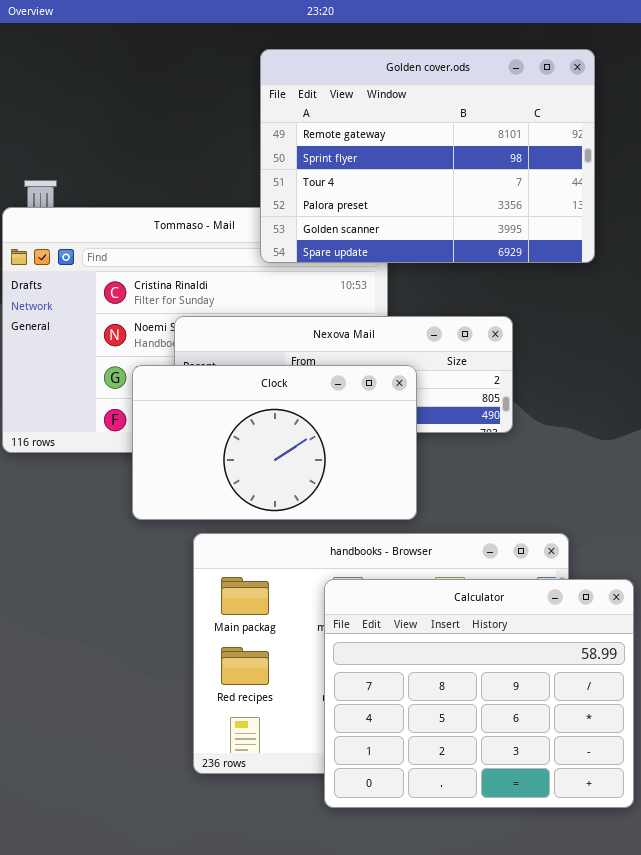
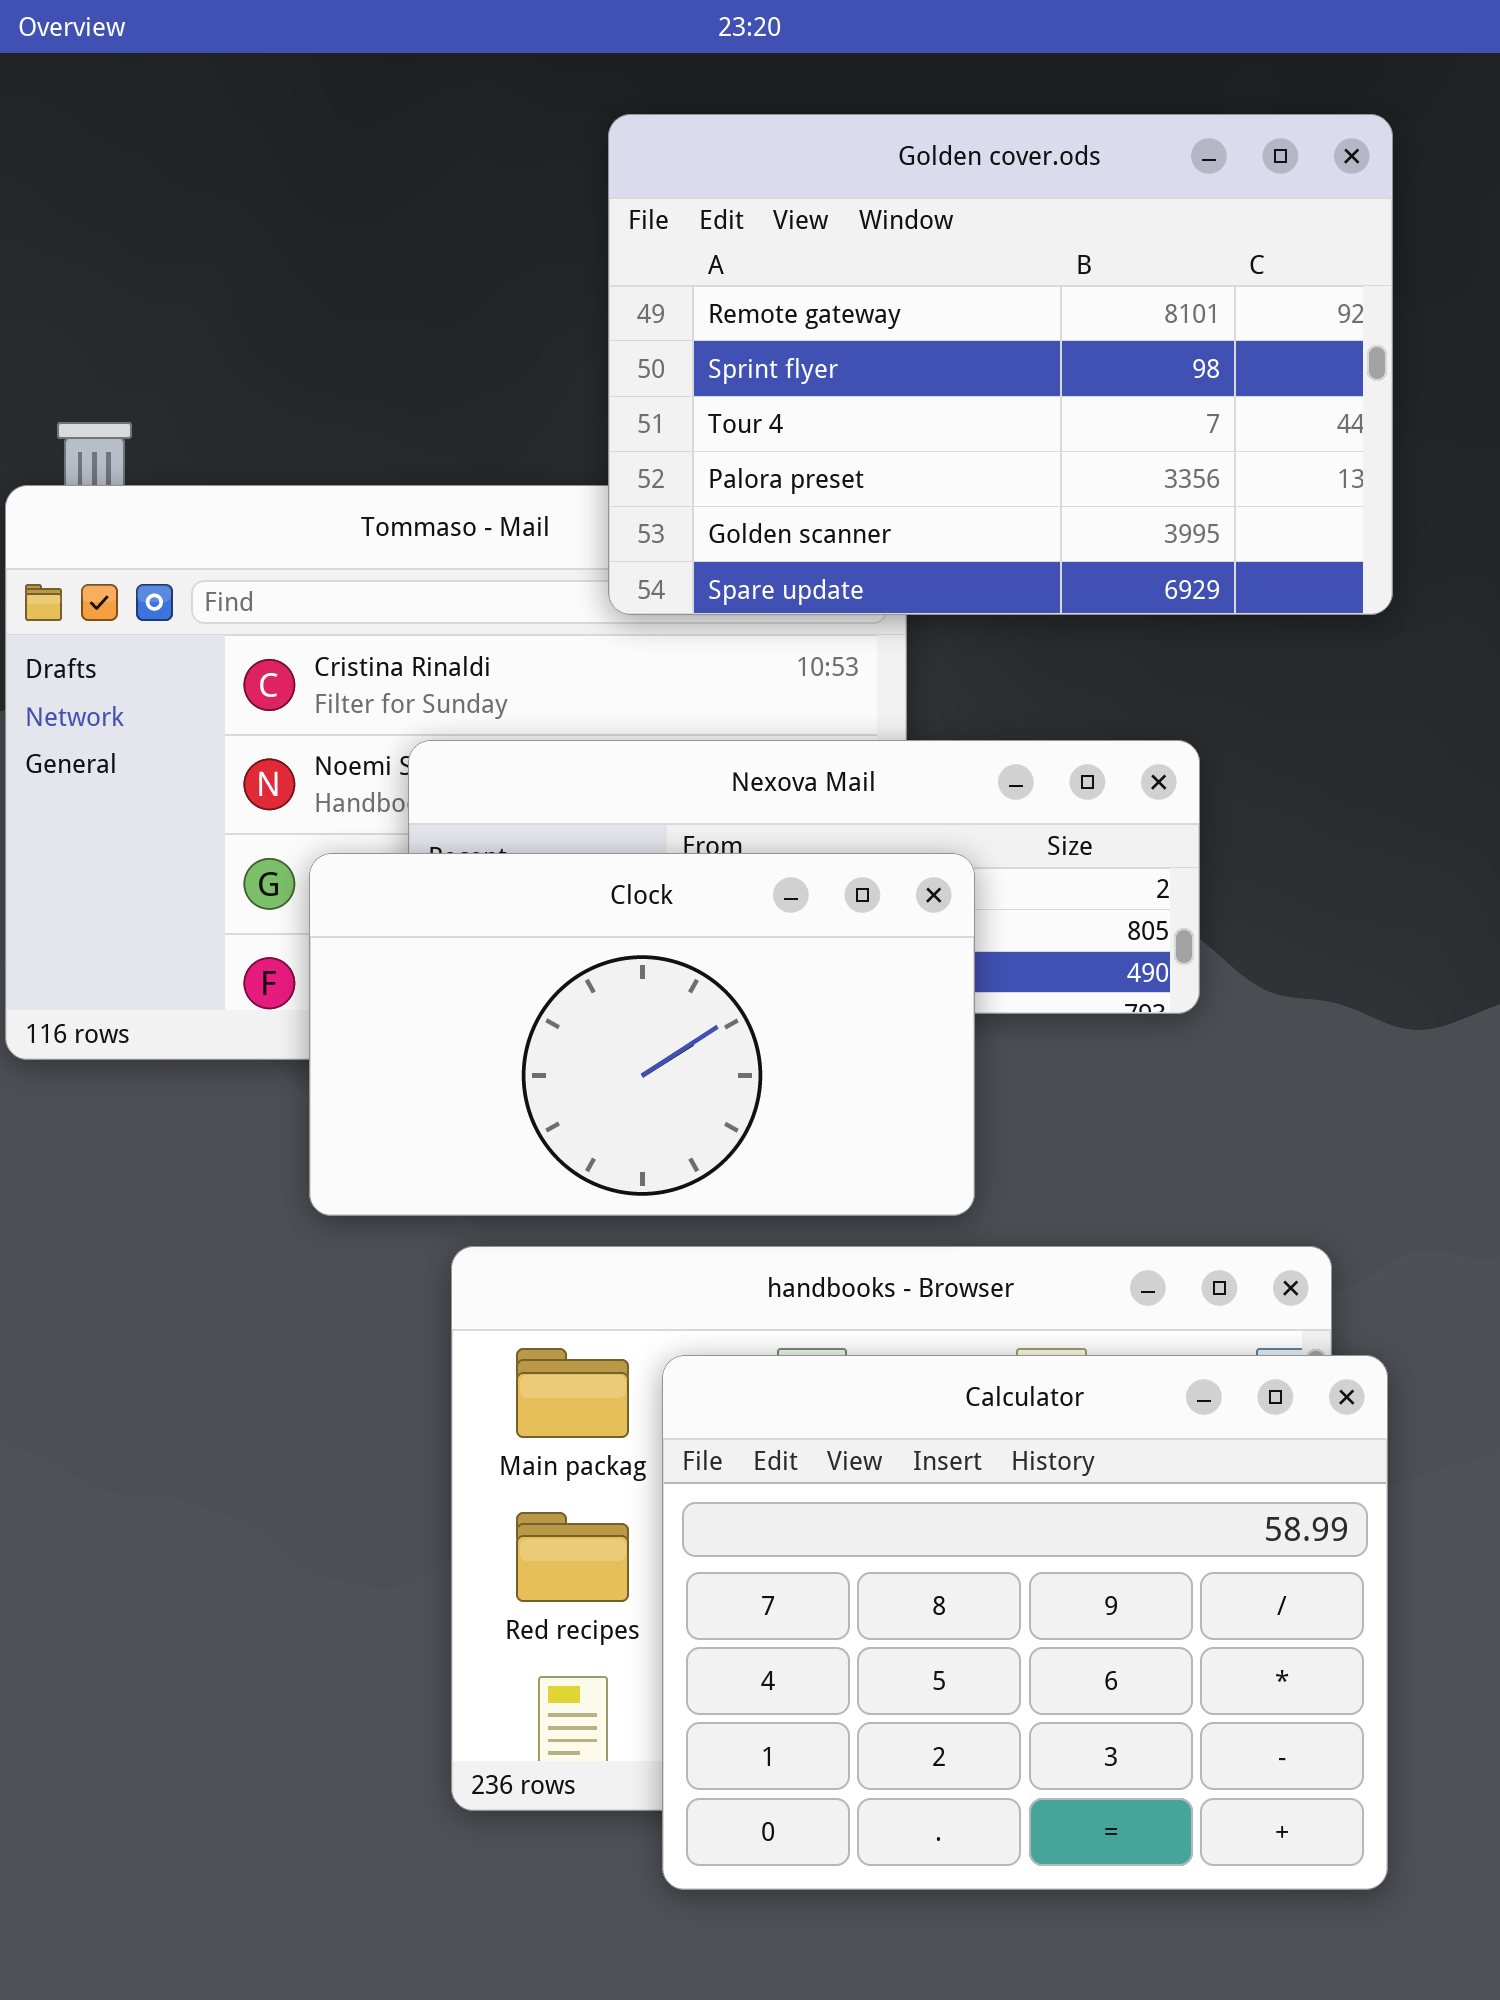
Calculator: [324,579,634,808] -> [662,1355,1388,1890], moved

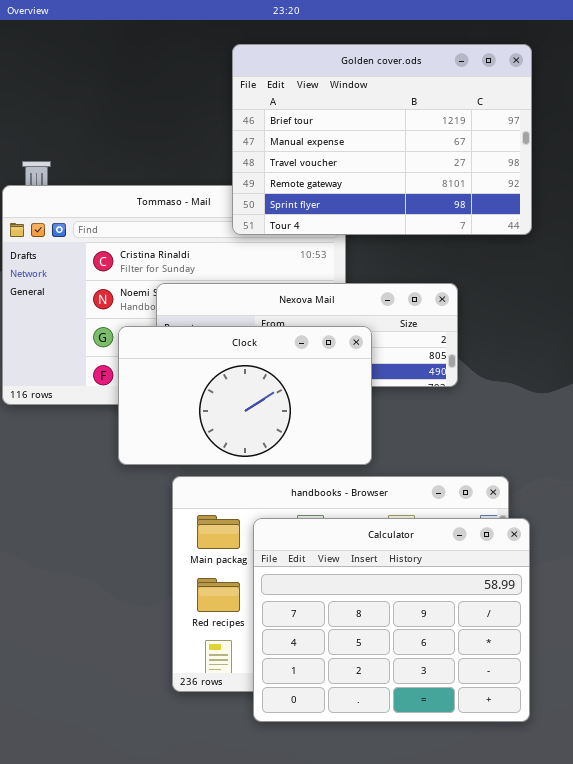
Golden cover.ods: [608,114,1393,615] -> [232,44,532,235], scrolled up 3 rows

